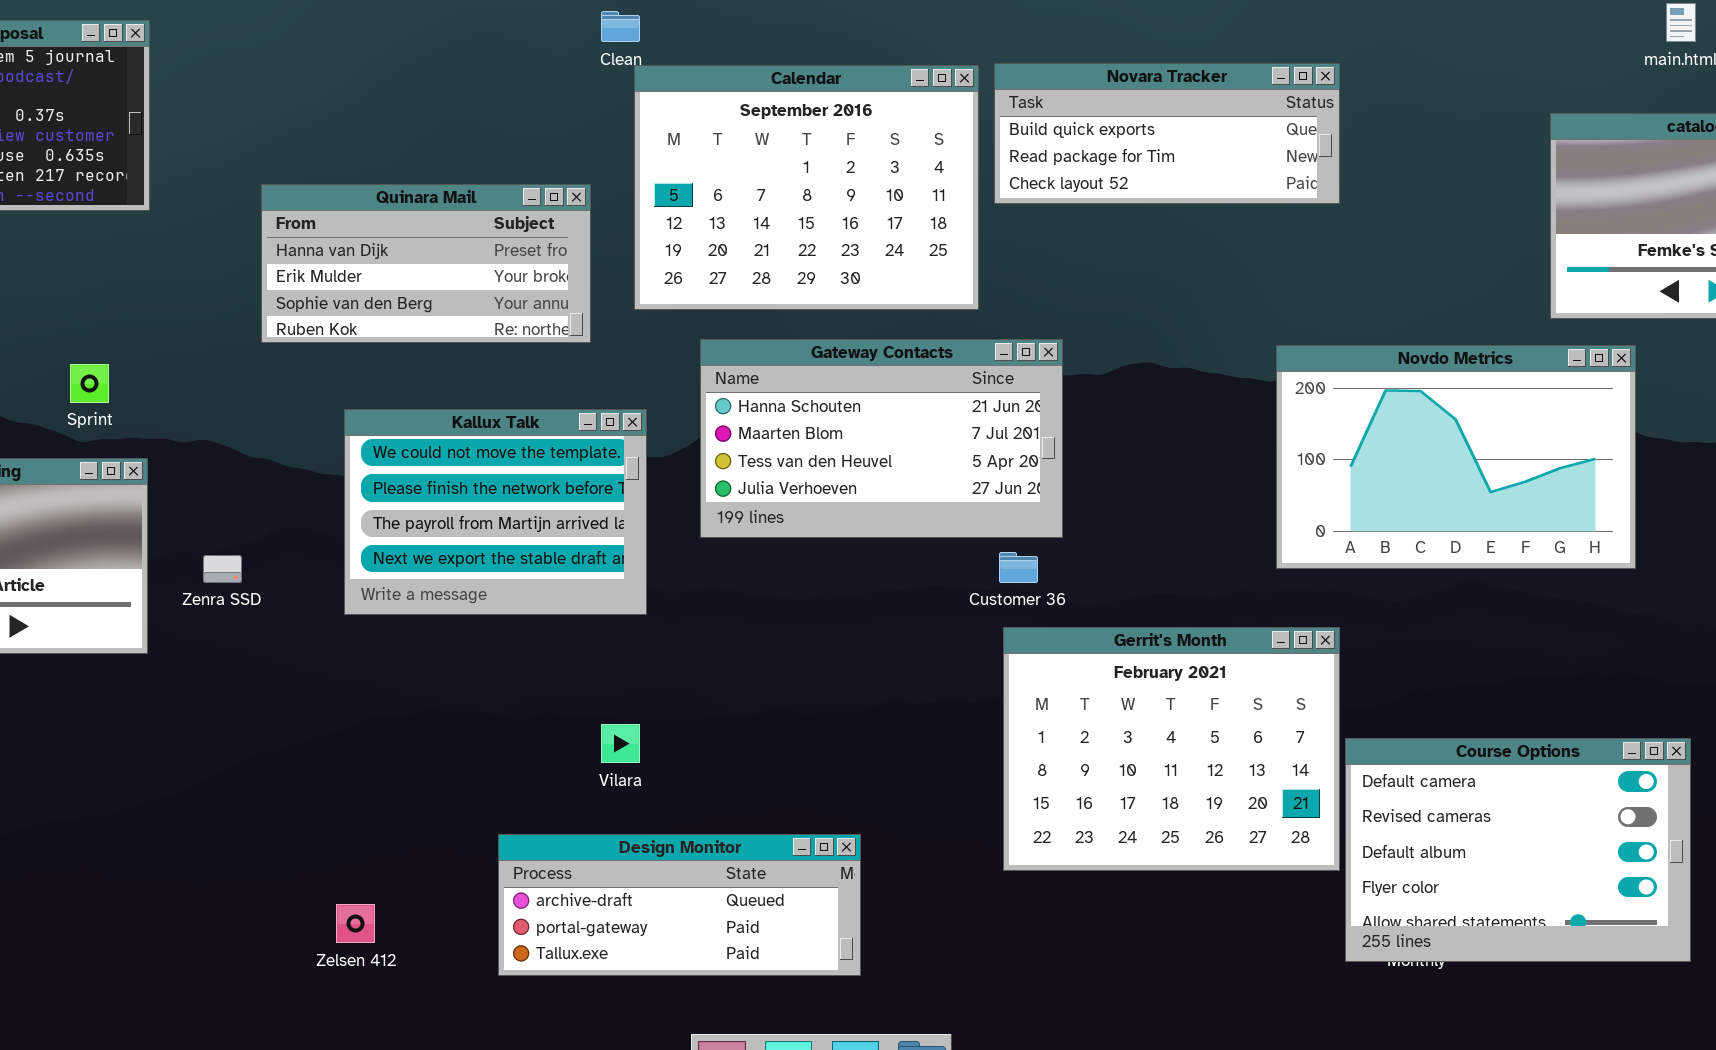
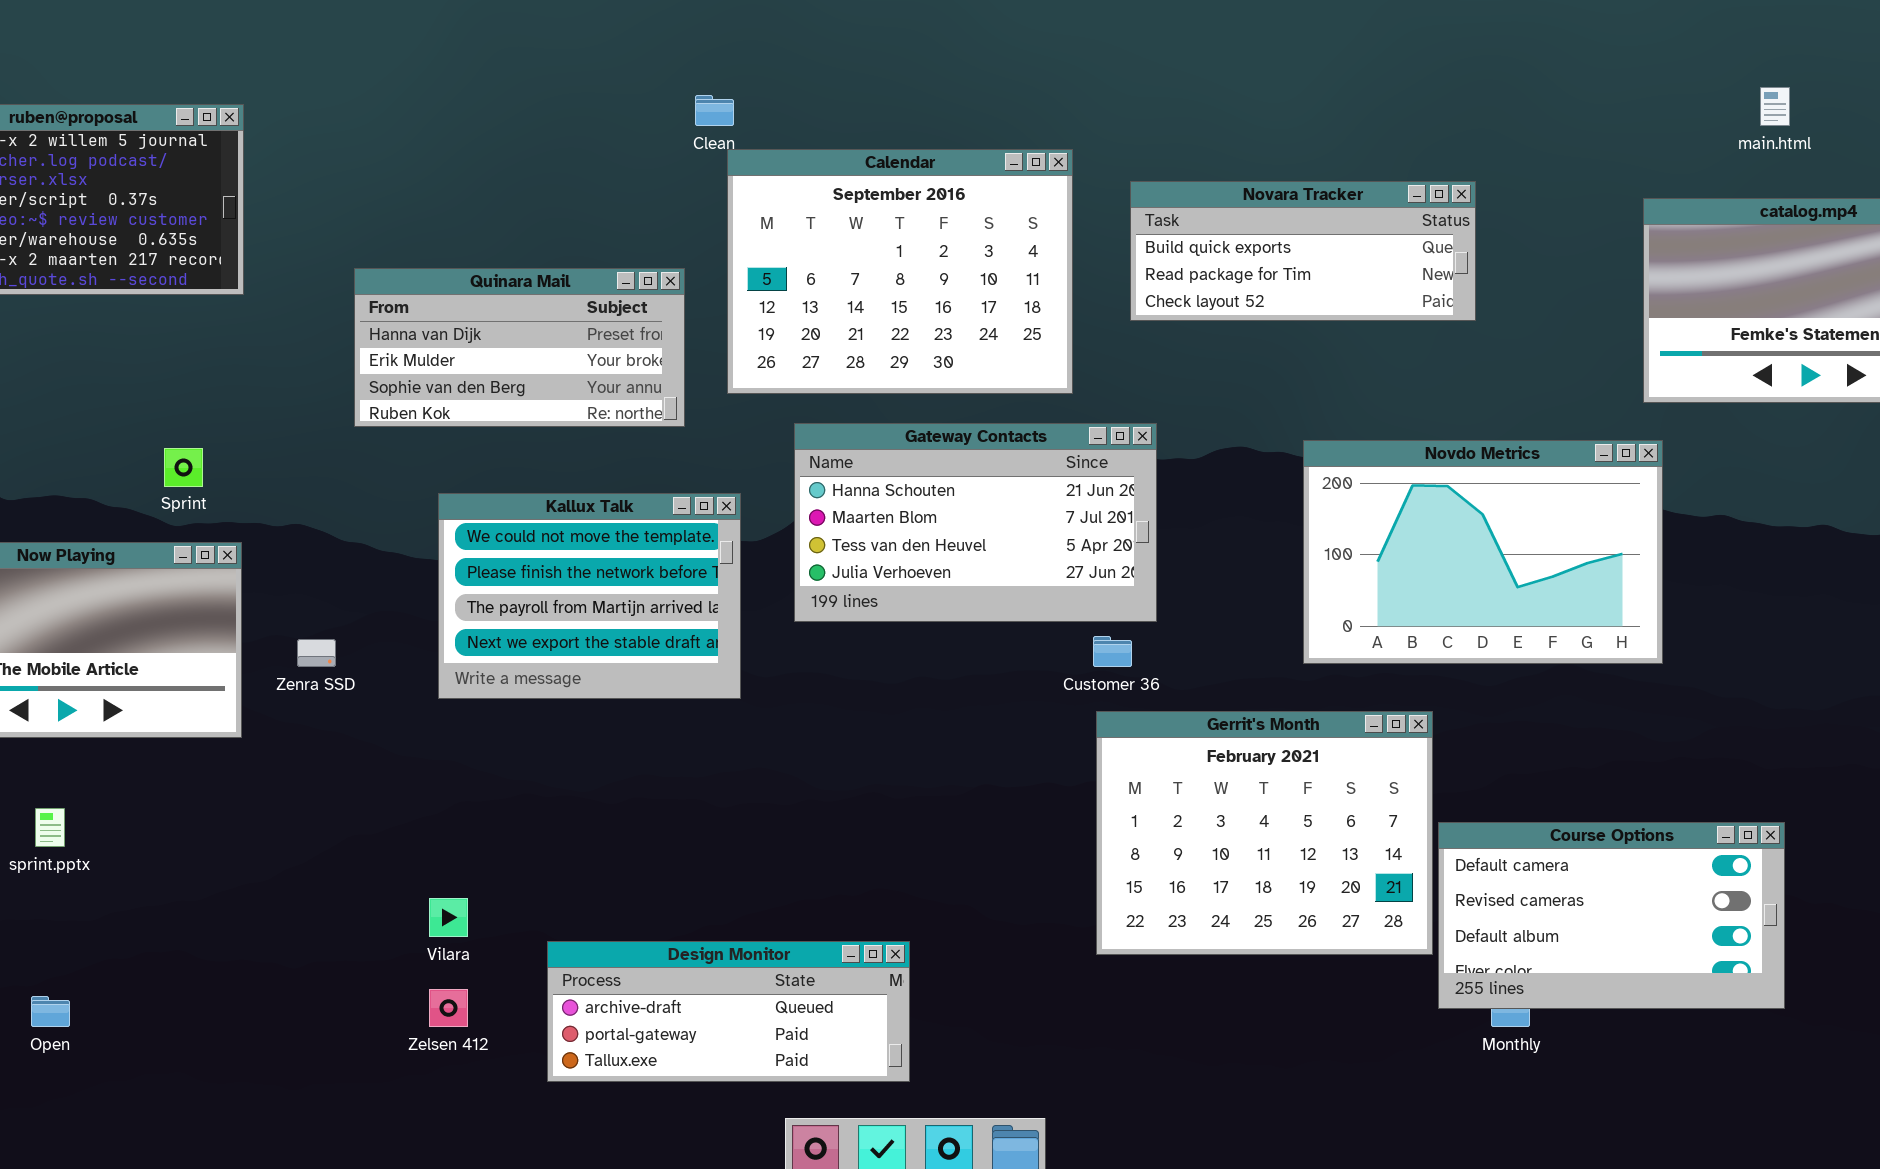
Novara Tracker: [994,63,1340,204] -> [1130,181,1476,321], moved
Novdo Metrics: [1276,345,1636,569] -> [1303,440,1663,664], moved
Vilara: [601,724,640,763] -> [429,898,468,937], moved
Course Options: [1345,738,1691,962] -> [1438,822,1785,1009], resized
Design Monitor: [498,834,861,976] -> [547,941,910,1082], moved

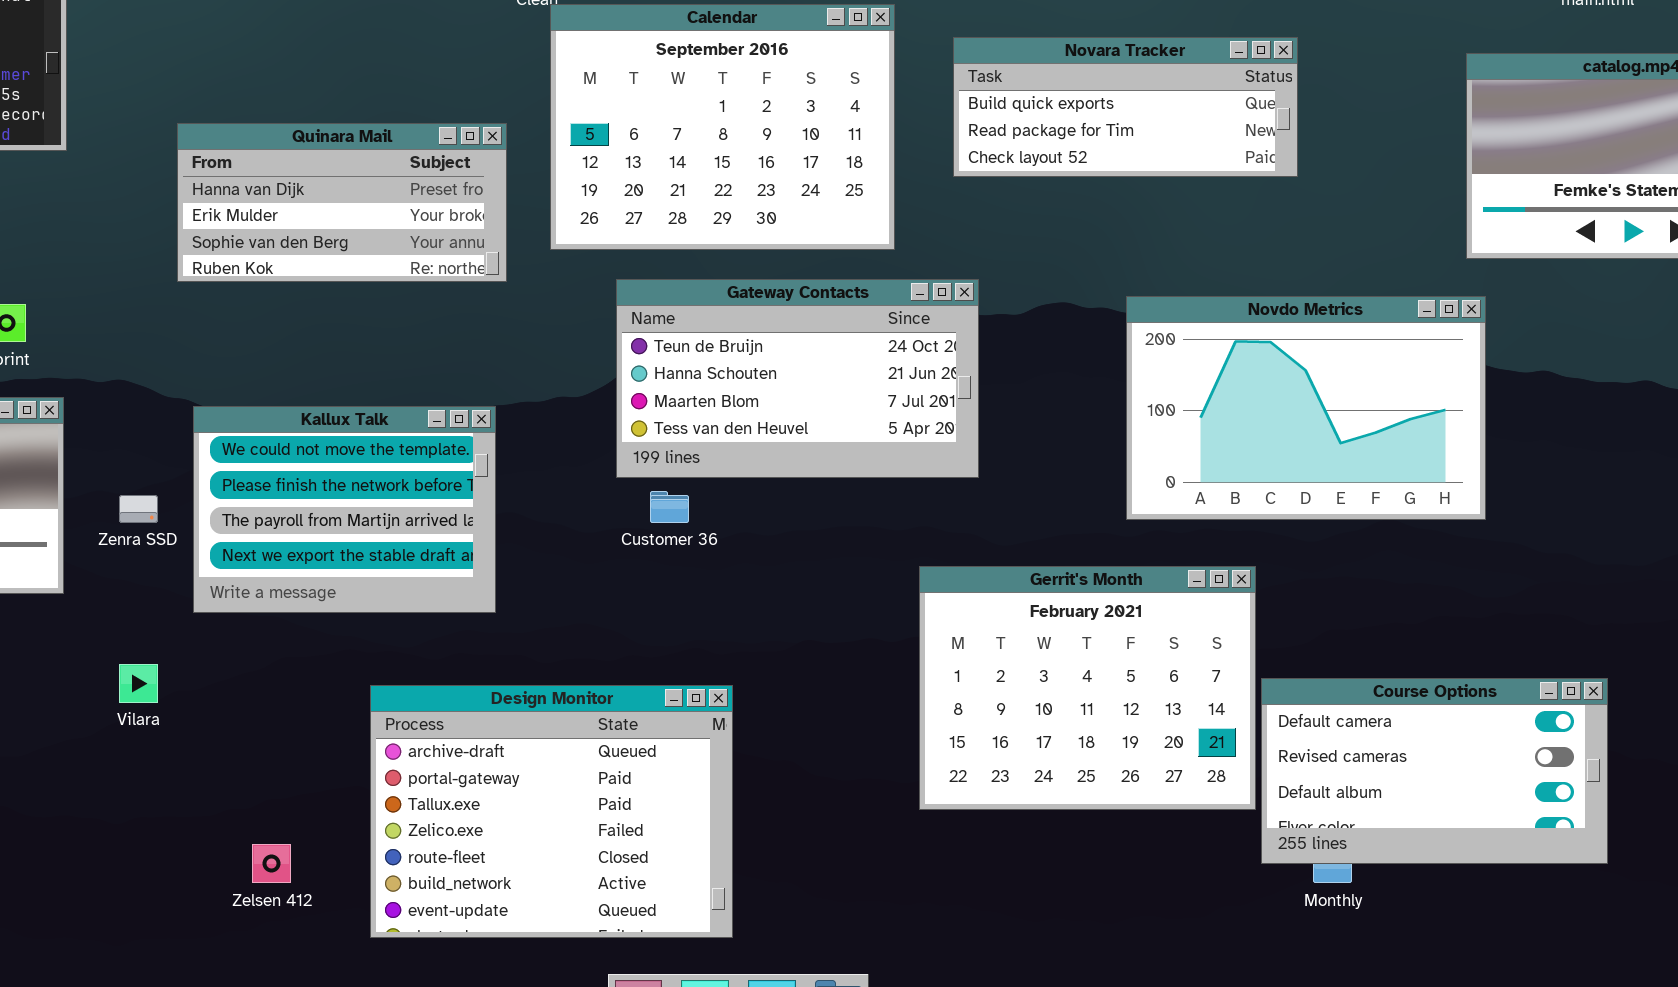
Gateway Contacts: [794,423,1157,622] -> [616,279,979,478], scrolled up 1 row
Kallux Talk: [438,493,741,699] -> [193,406,496,613], moved
Customer 36: [1093,636,1132,667] -> [650,491,689,523], moved
Vilara: [429,898,468,937] -> [119,664,158,703], moved
Design Monitor: [547,941,910,1082] -> [370,685,733,938], resized

